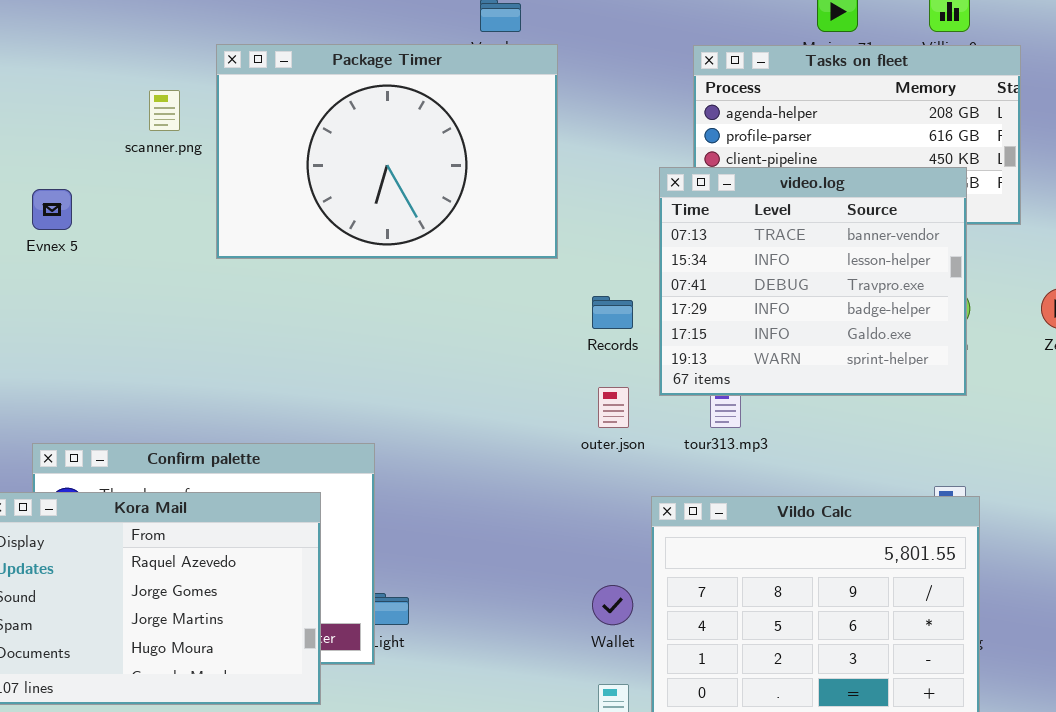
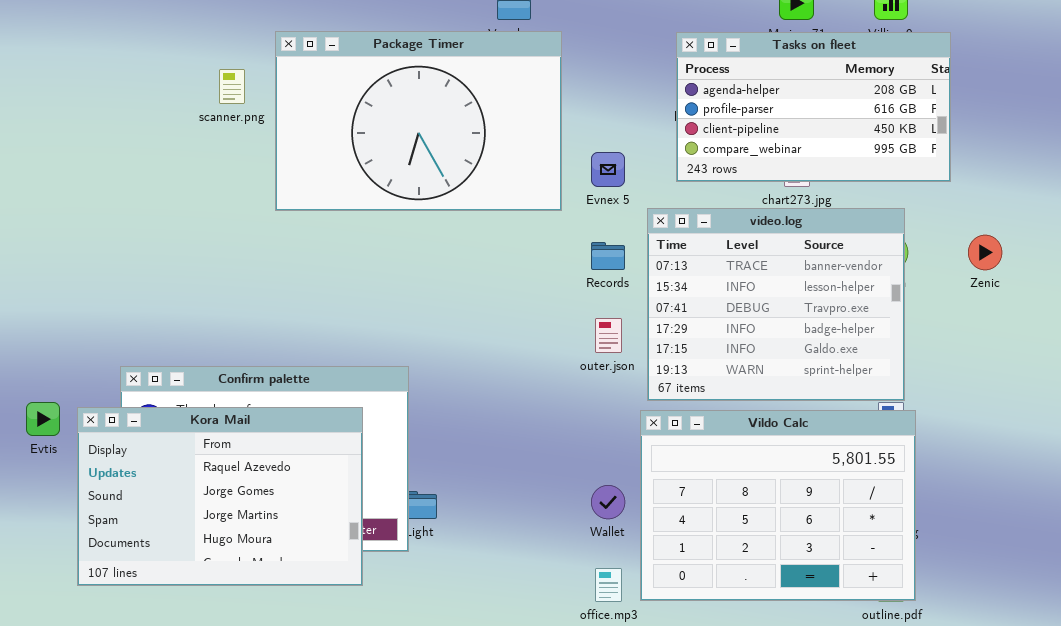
video.log: [659,167,967,396] -> [647,208,905,401], moved
Evnex 5: [32,189,72,230] -> [591,152,625,187], moved

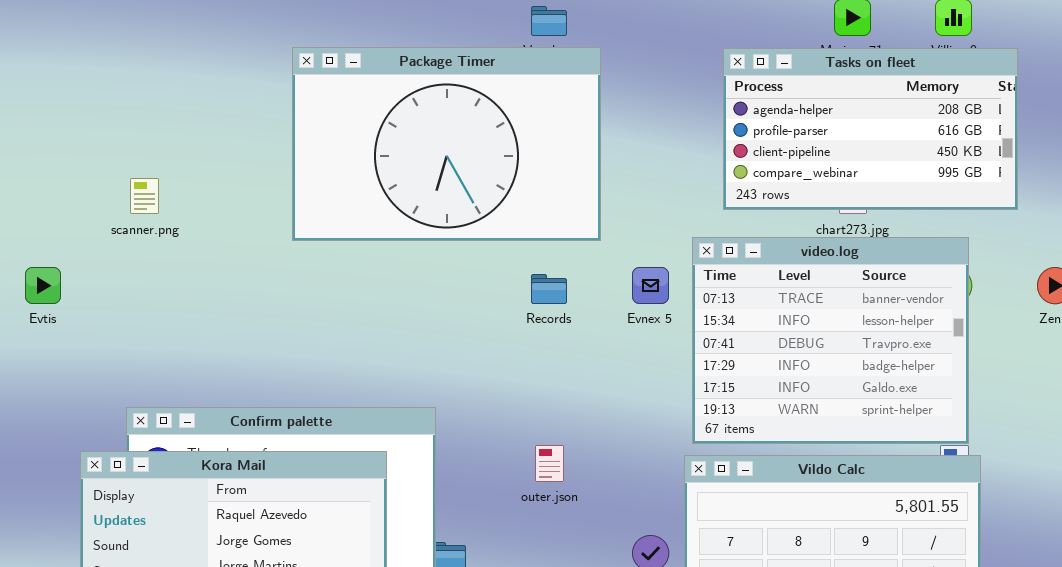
scanner.png: [219,69,245,104] -> [130,178,159,214], moved
Evnex 5: [591,152,625,187] -> [632,267,669,304], moved
Records: [591,242,625,270] -> [531,274,567,304], moved
outer.json: [595,318,622,353] -> [535,445,564,482], moved
Evtis: [26,402,60,436] -> [25,267,61,304], moved

